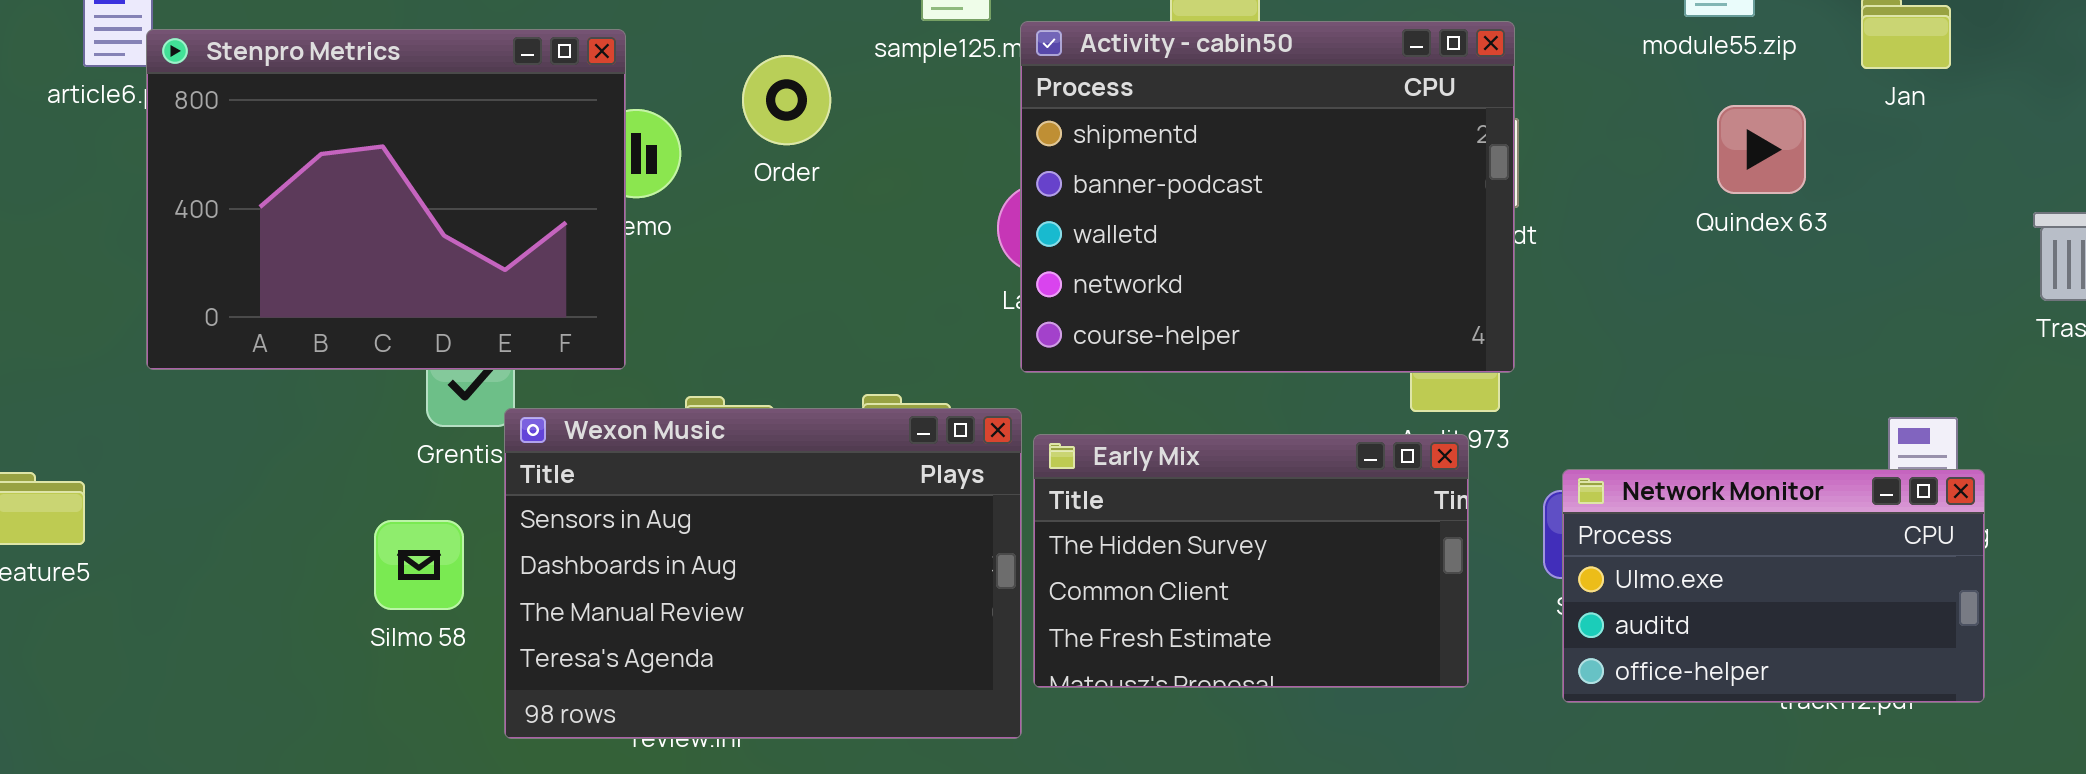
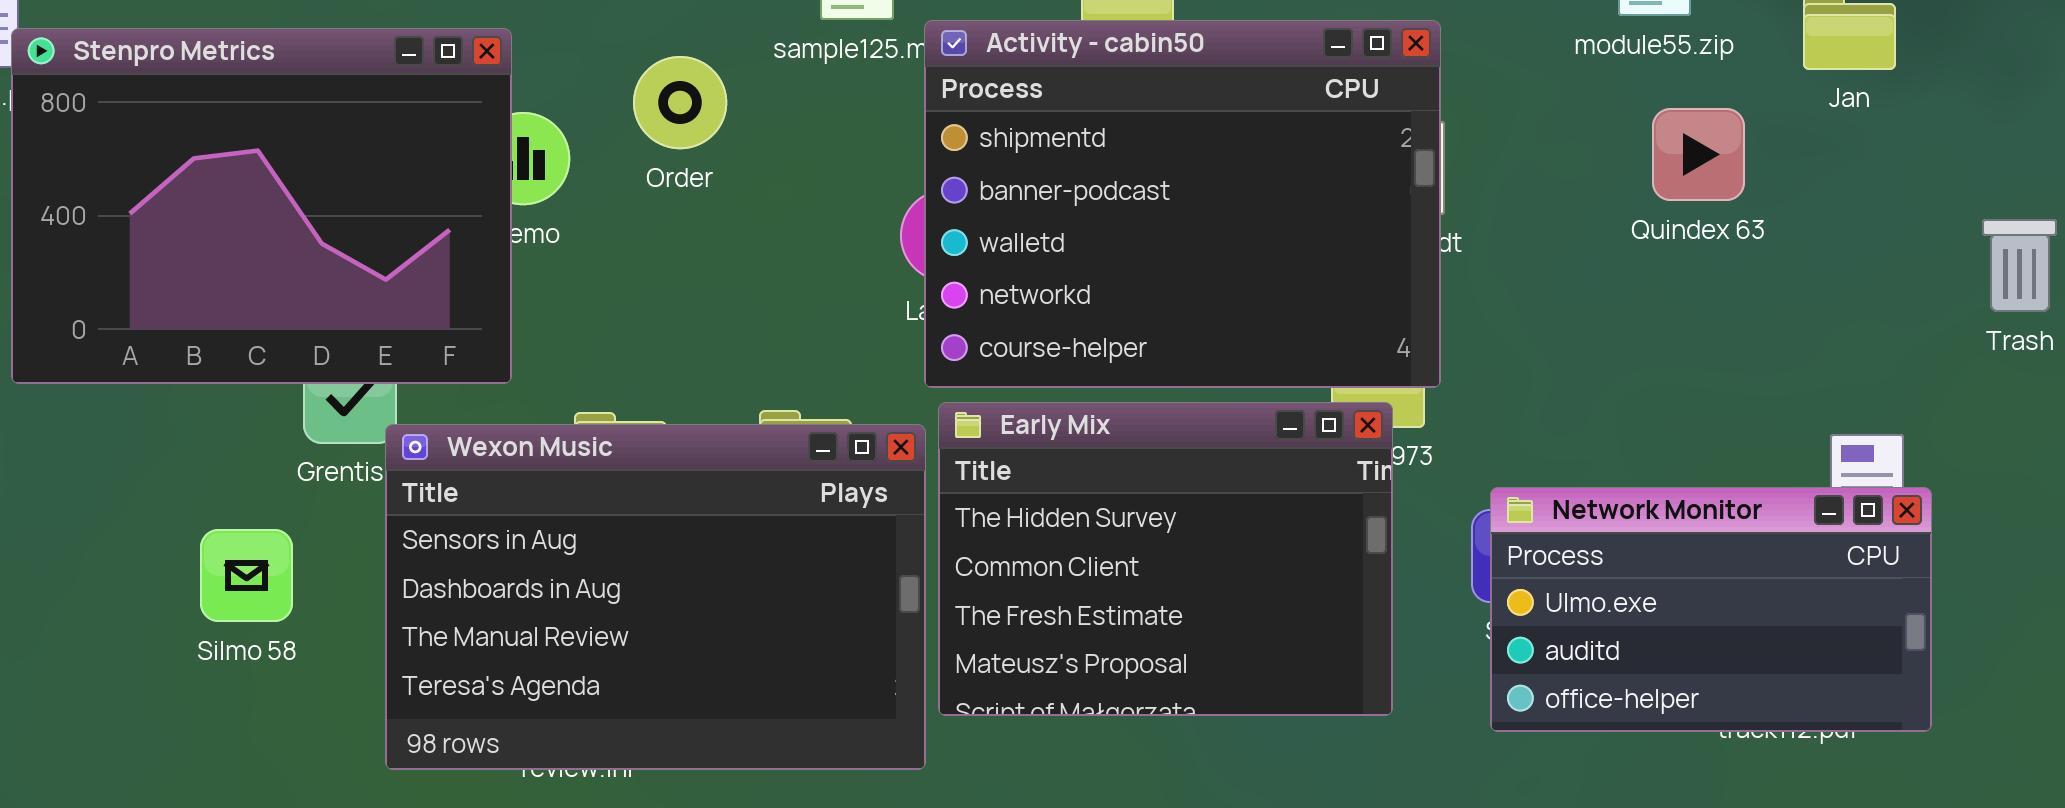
Early Mix: [1033,434,1469,688] -> [938,402,1393,716], resized
Silmo 58: [374,520,464,610] -> [200,529,293,622], moved

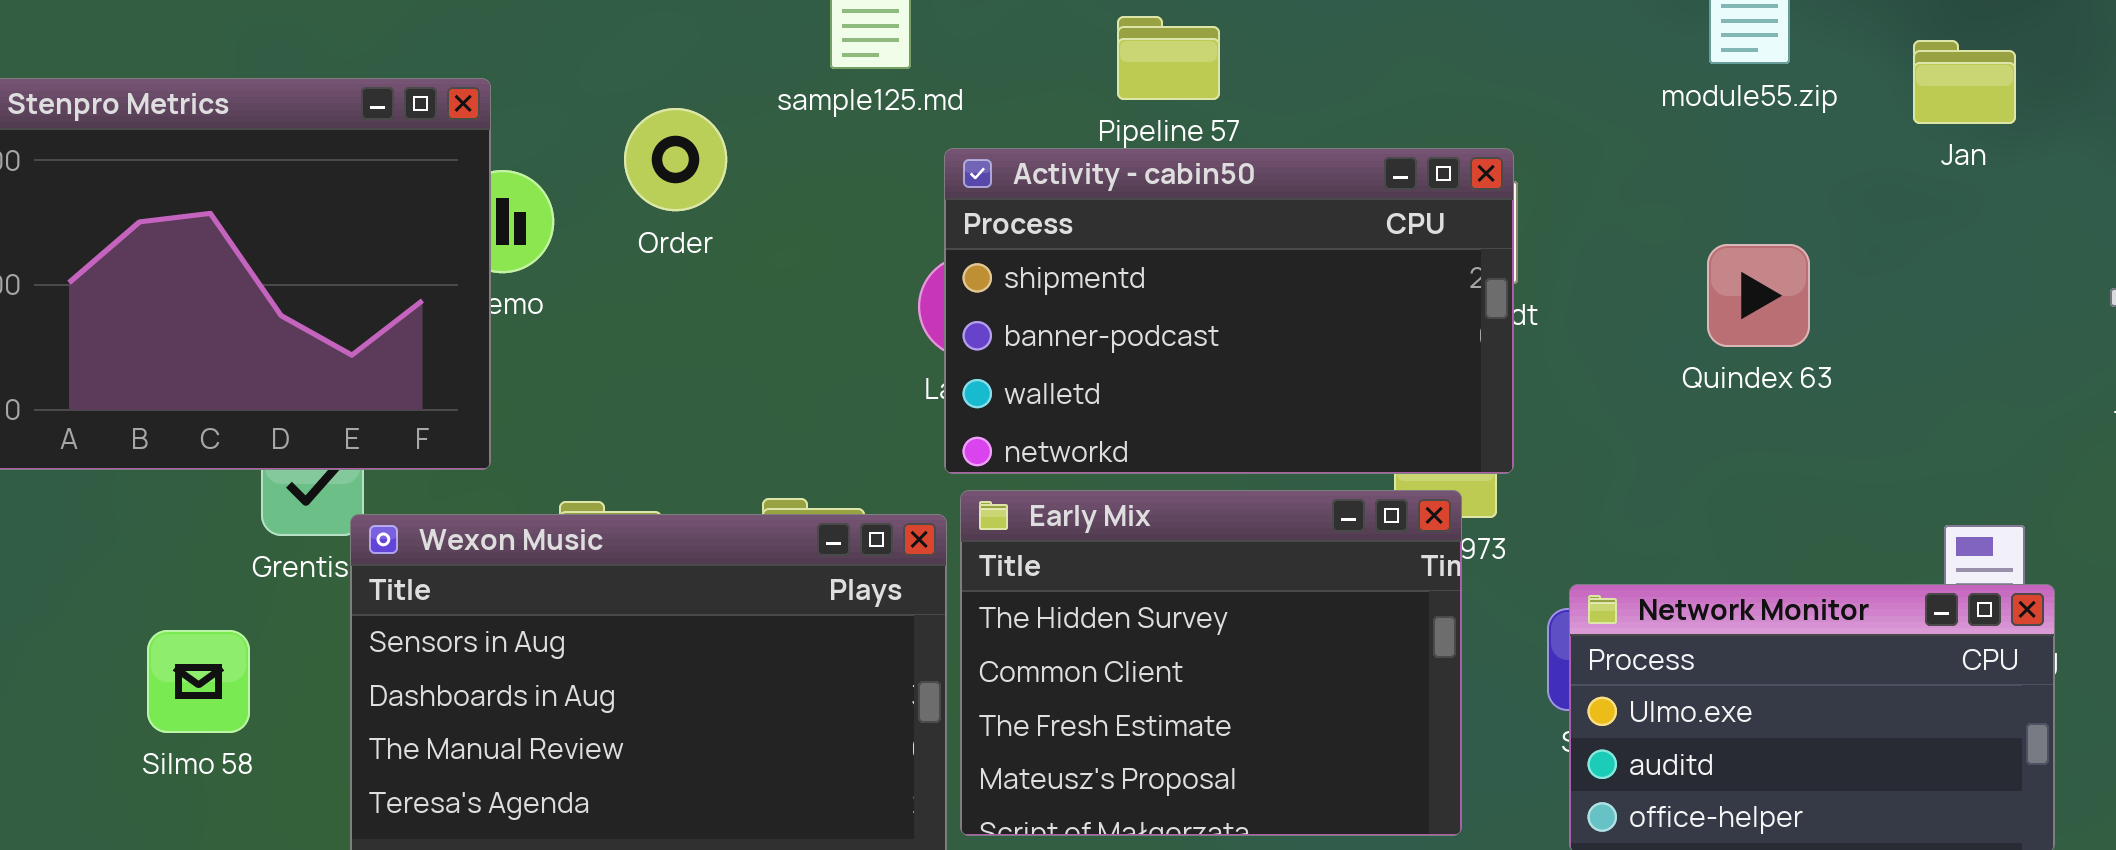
Activity - cabin50: [924,20,1441,388] -> [944,148,1514,474], resized
Quindex 63: [1652,108,1745,201] -> [1707,244,1810,347], moved

